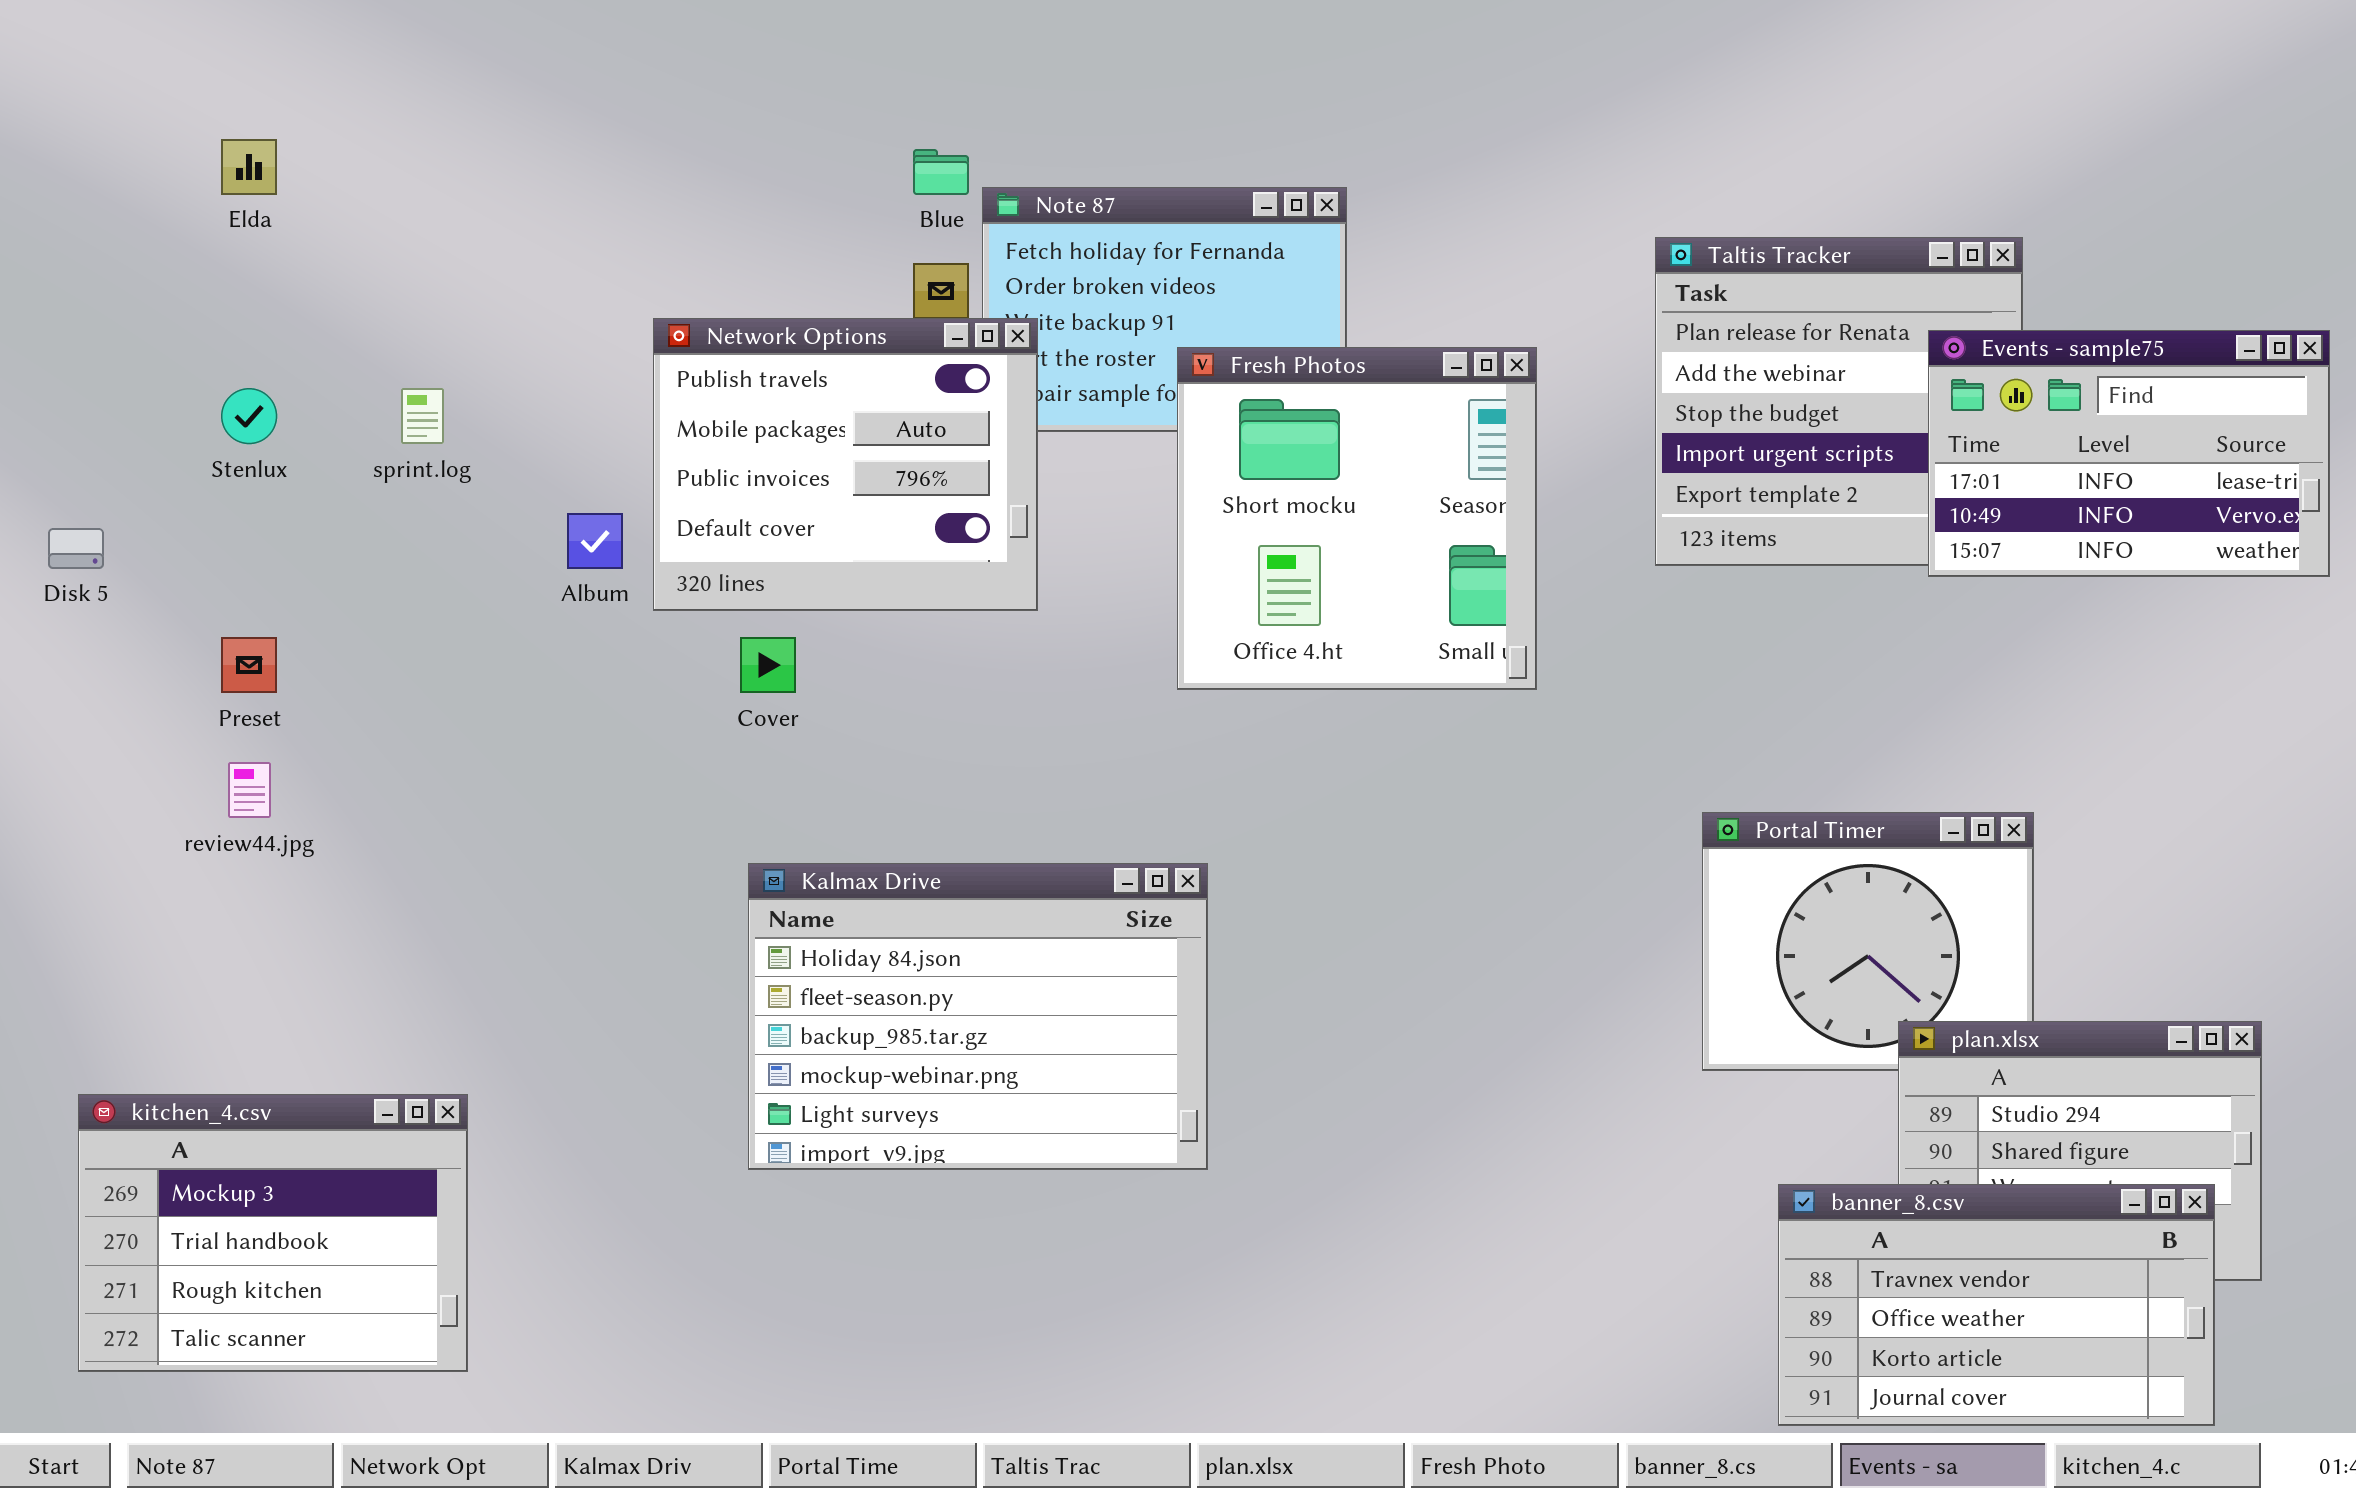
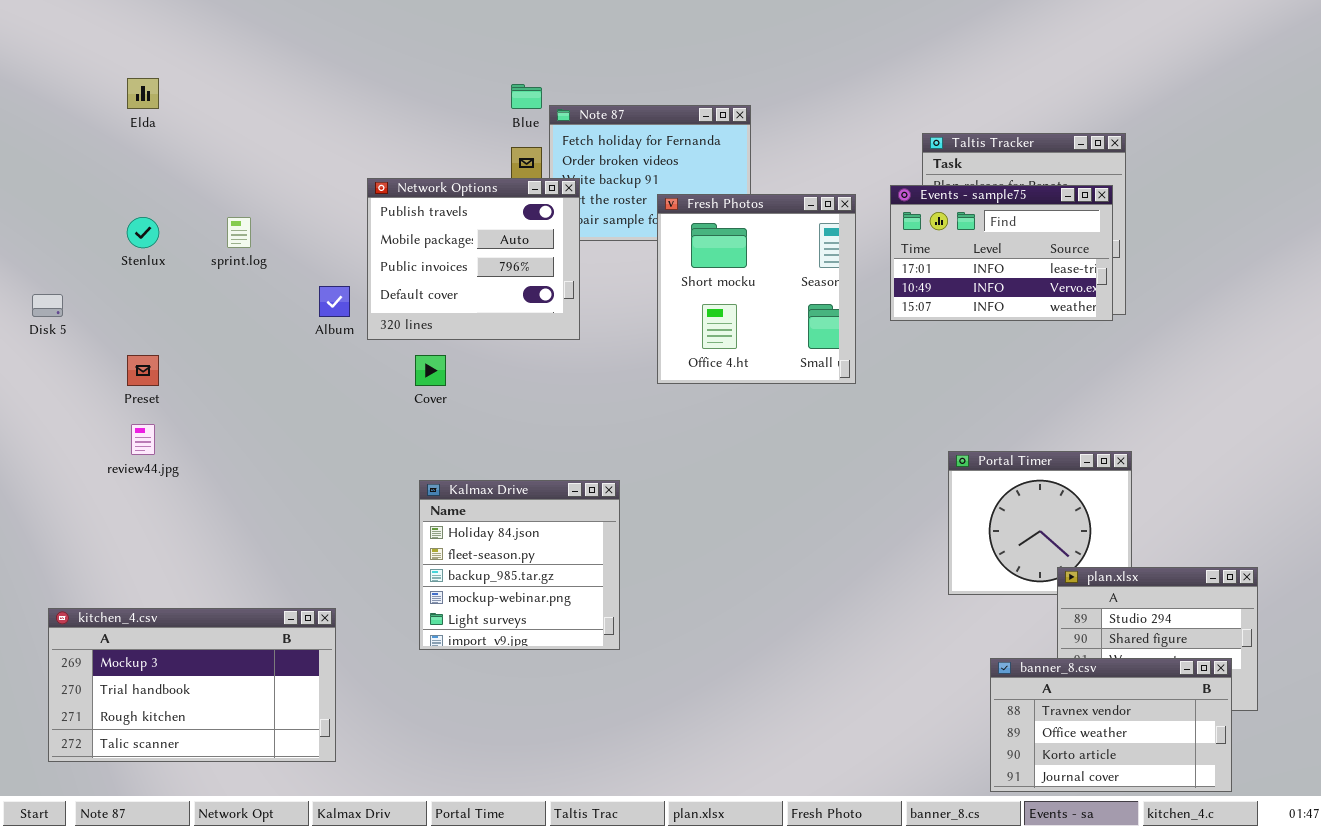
Events - sample75: [1928,330,2330,577] -> [890,185,1113,321], moved
Kalmax Drive: [748,863,1208,1170] -> [419,480,620,650], resized
kitchen_4.csv: [78,1094,468,1372] -> [48,608,336,762], resized

